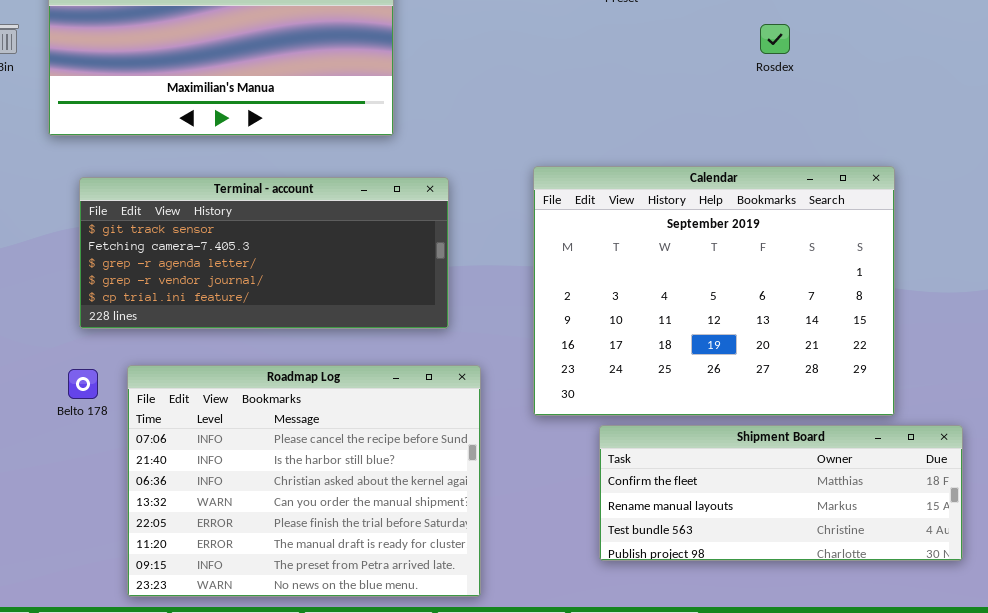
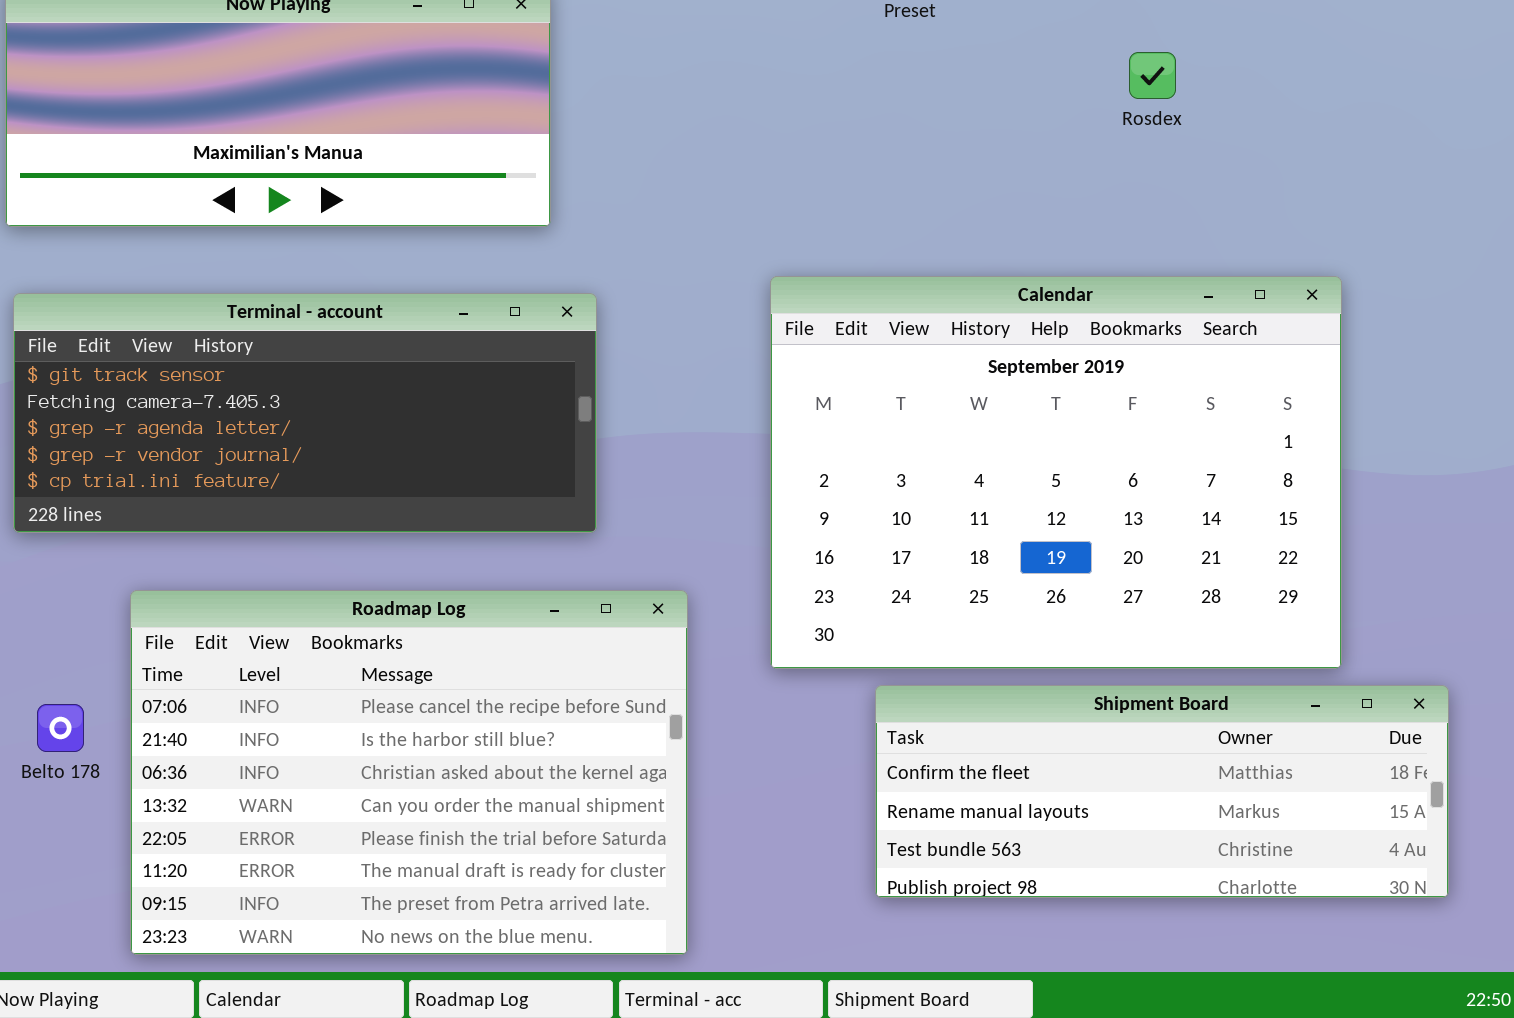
Terminal - account: [79,177,449,329] -> [13,293,597,533], moved
Belto 178: [68,369,98,399] -> [37,704,84,752], moved

